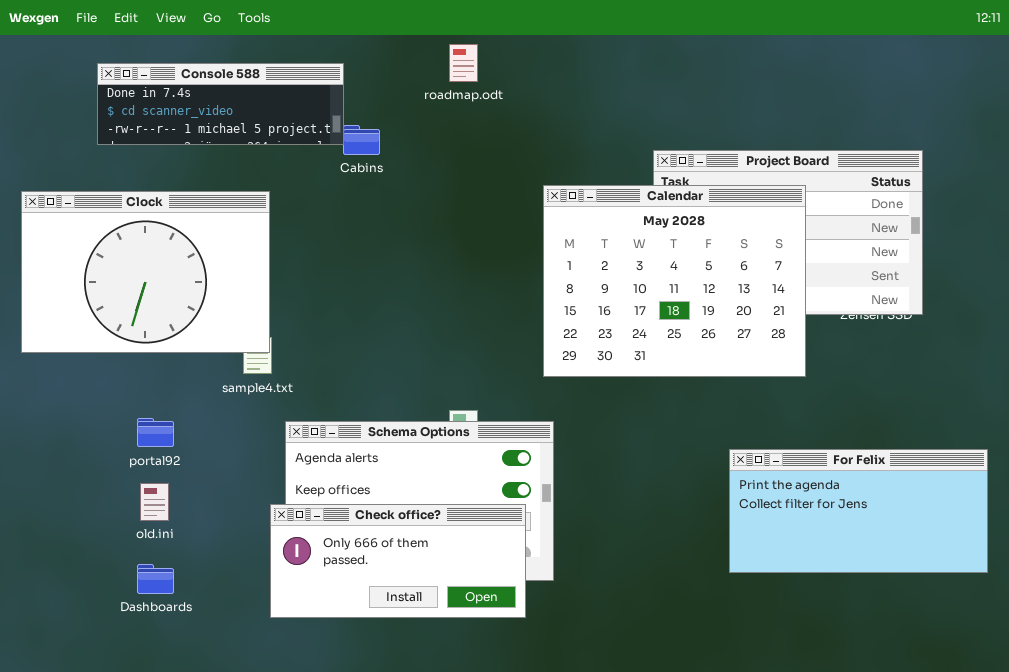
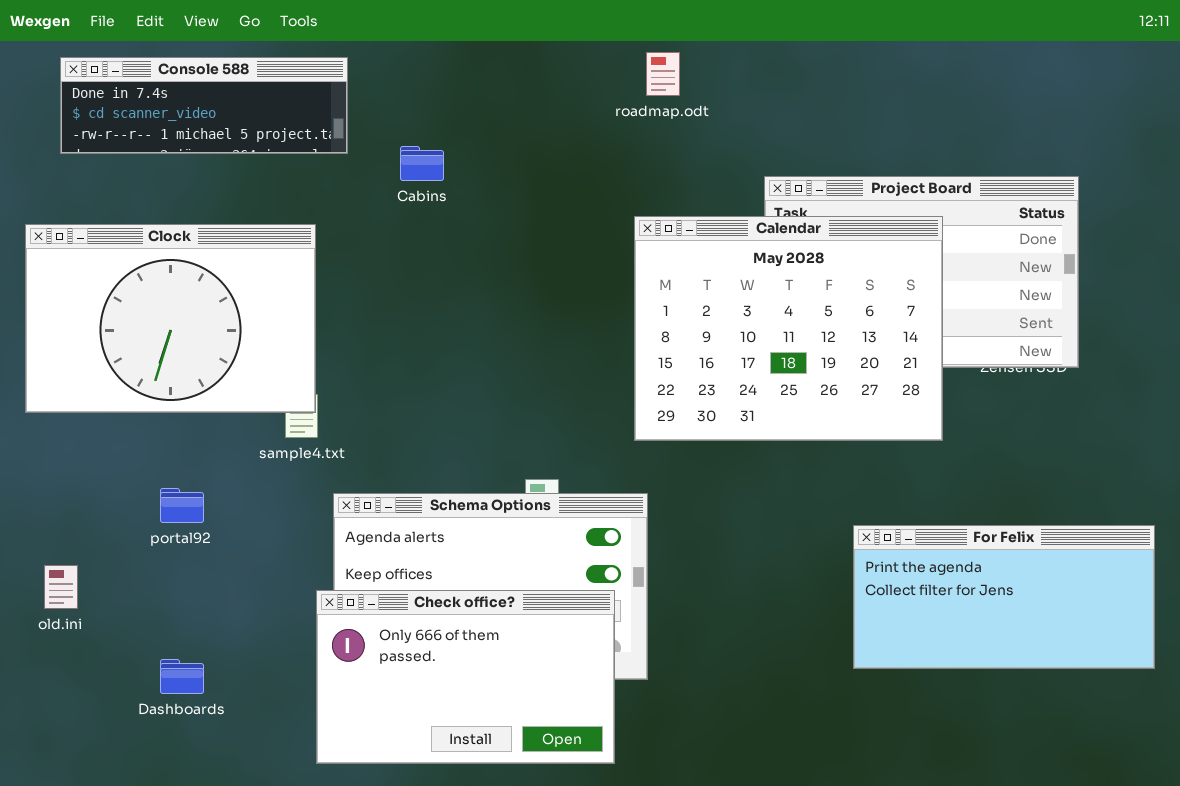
roadmap.odt: [449,44,478,82] -> [646,52,680,96], moved
Console 588: [97,63,344,145] -> [60,57,348,154], moved
old.ini: [140,483,169,521] -> [44,565,78,609], moved
Check office?: [270,504,526,618] -> [316,590,615,764], resized

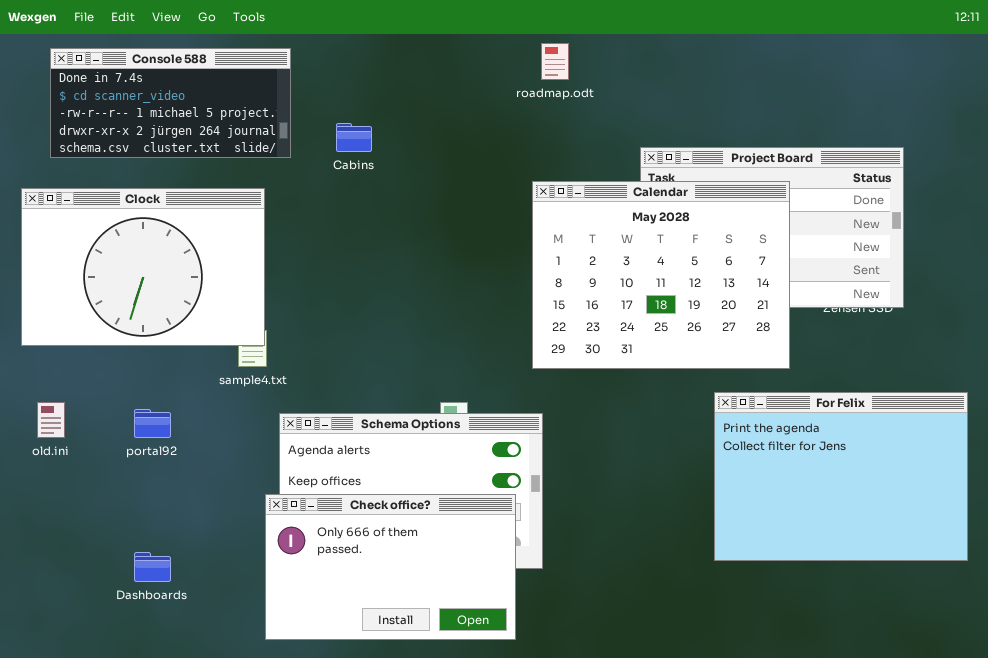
Console 588: [60,57,348,154] -> [50,48,291,158], resized
For Felix: [853,525,1155,669] -> [714,392,968,561], resized
old.ini: [44,565,78,609] -> [37,402,65,438], moved

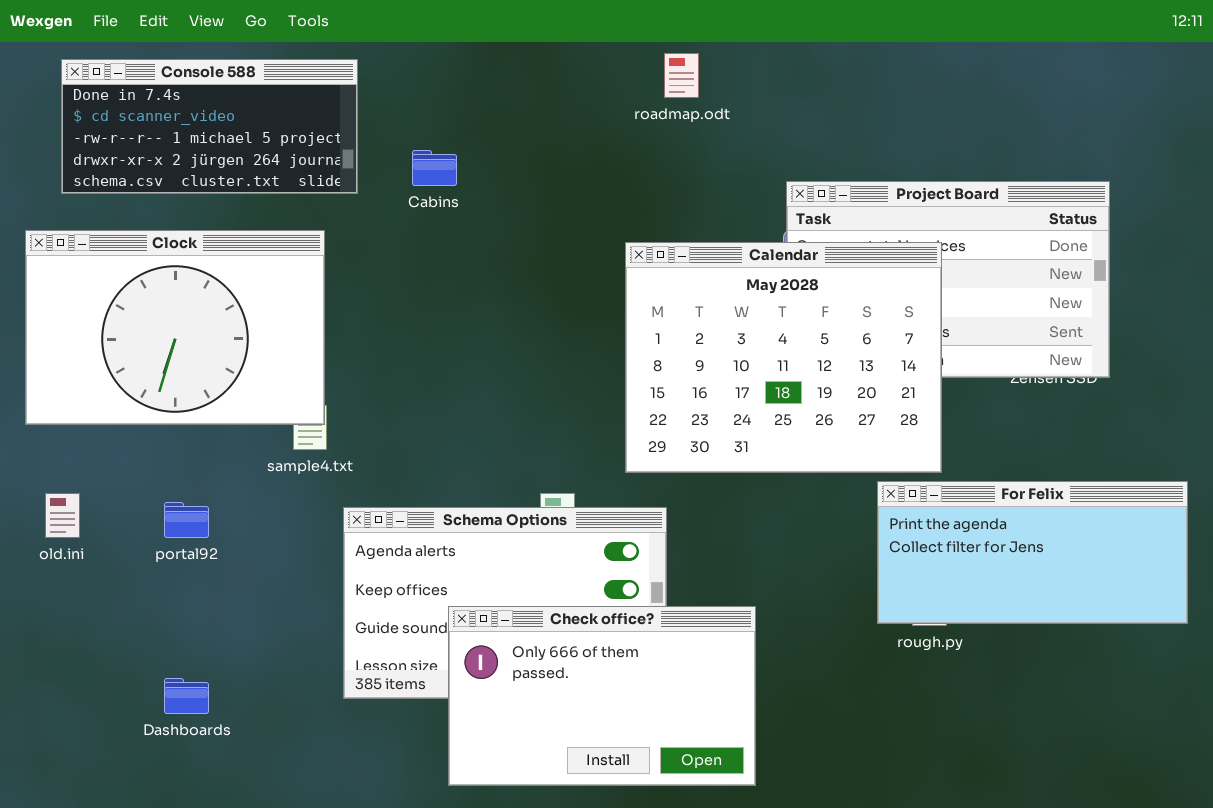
Calendar: [532,181,790,369] -> [625,242,942,473], moved
For Felix: [714,392,968,561] -> [877,481,1188,624], resized
Check office?: [265,494,516,640] -> [448,606,756,786], moved

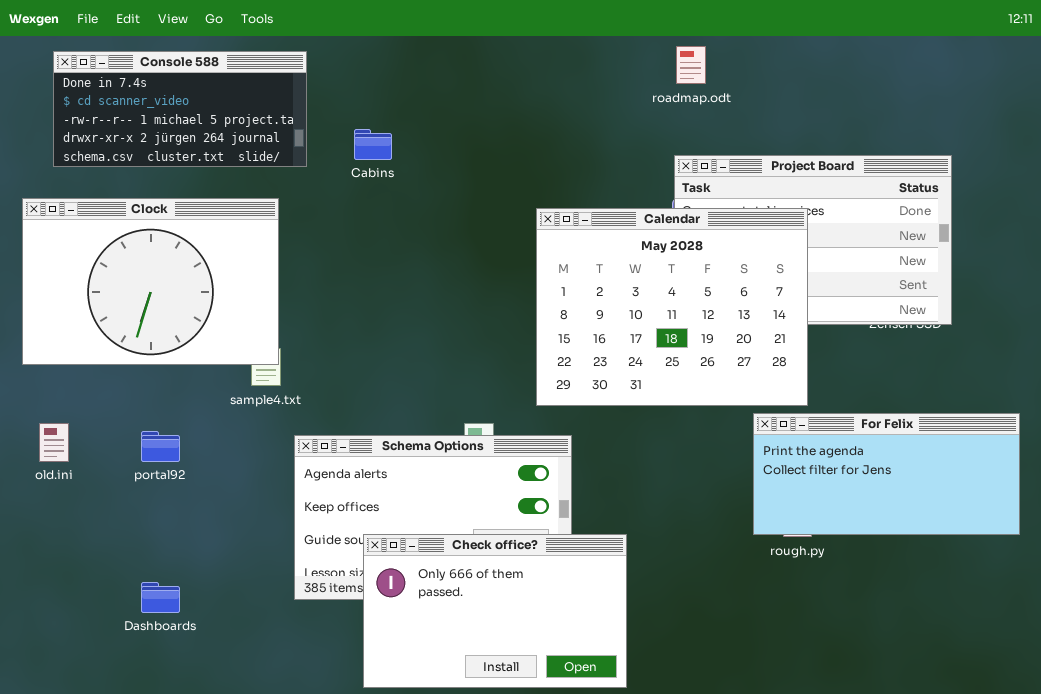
roadmap.odt: [664,53,699,98] -> [676,46,706,84], moved
Check office?: [448,606,756,786] -> [363,534,627,688], moved

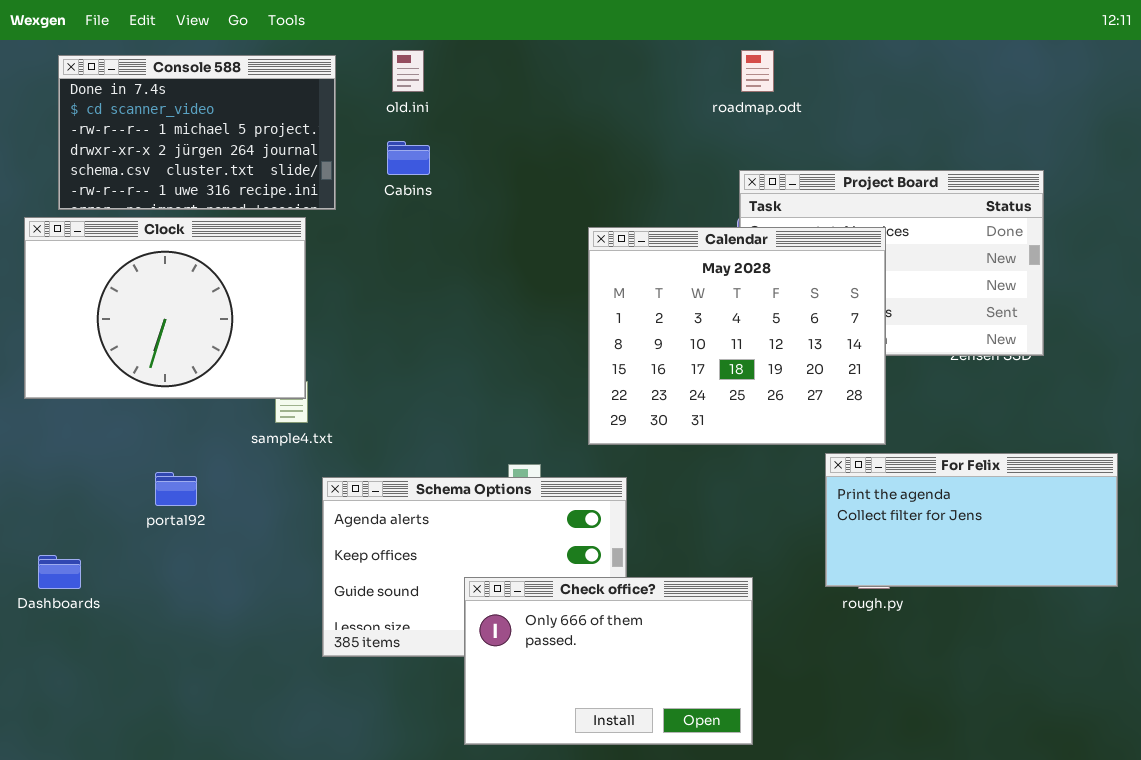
Console 588: [53,51,307,167] -> [58,55,336,210], resized
old.ini: [39,423,69,462] -> [392,50,424,92], moved
Check office?: [363,534,627,688] -> [464,577,753,745], moved
Dashboards: [141,582,180,613] -> [38,555,81,589], moved

